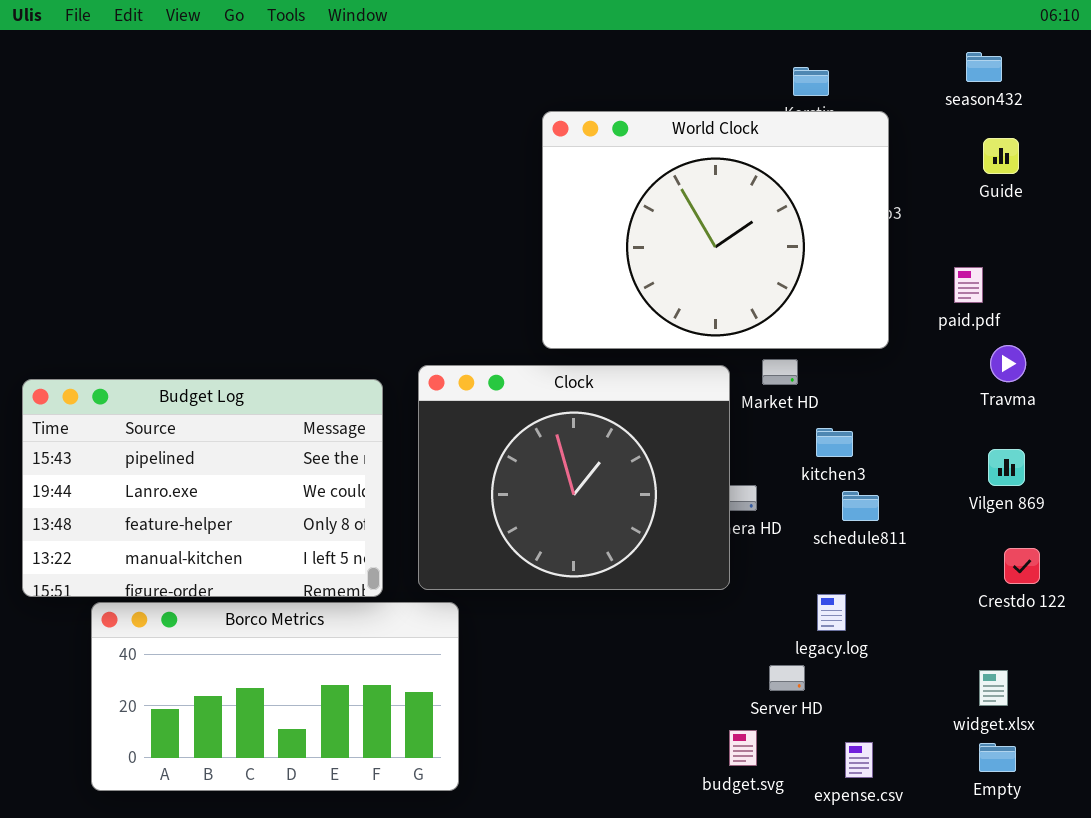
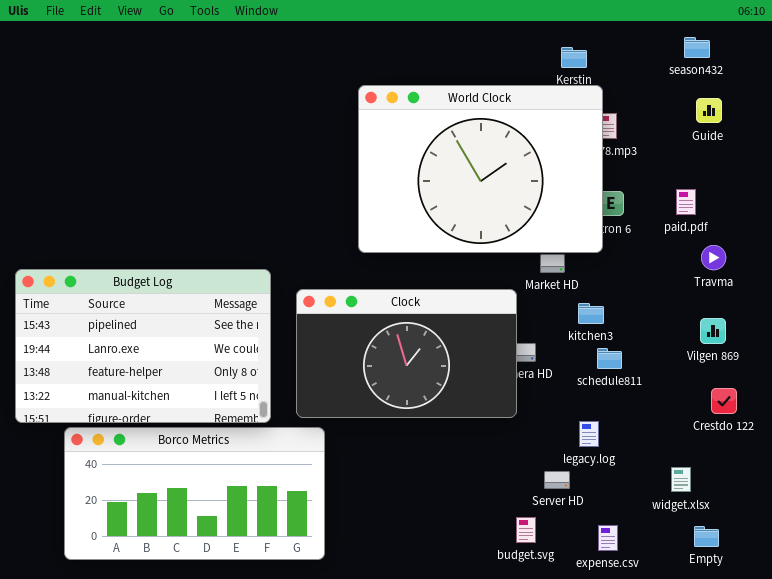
World Clock: [542,111,889,349] -> [358,85,603,253], moved
Clock: [418,365,730,590] -> [296,289,517,418], resized
widget.xlsx: [979,670,1008,706] -> [671,467,691,492], moved

